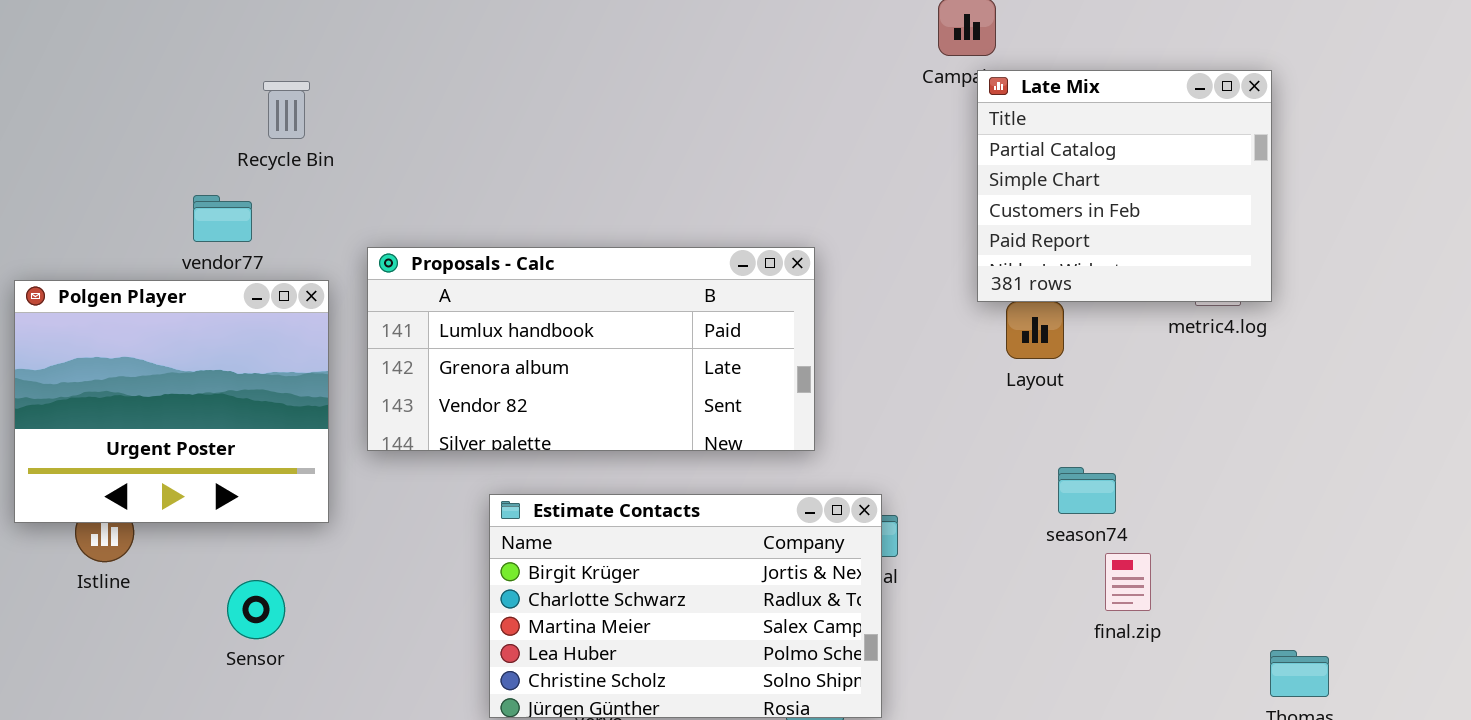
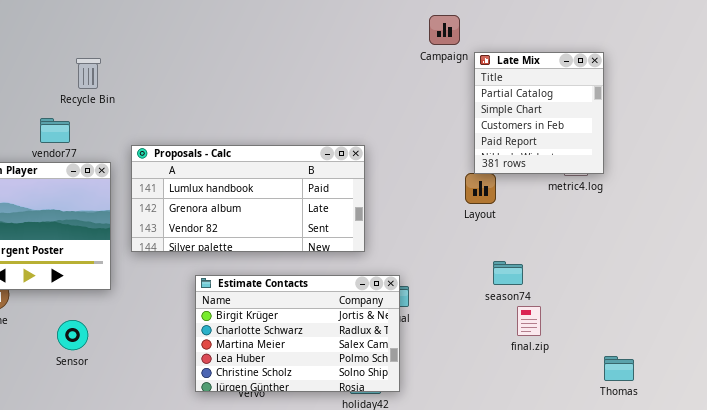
Late Mix: [977,70,1272,302] -> [474,52,604,174], resized

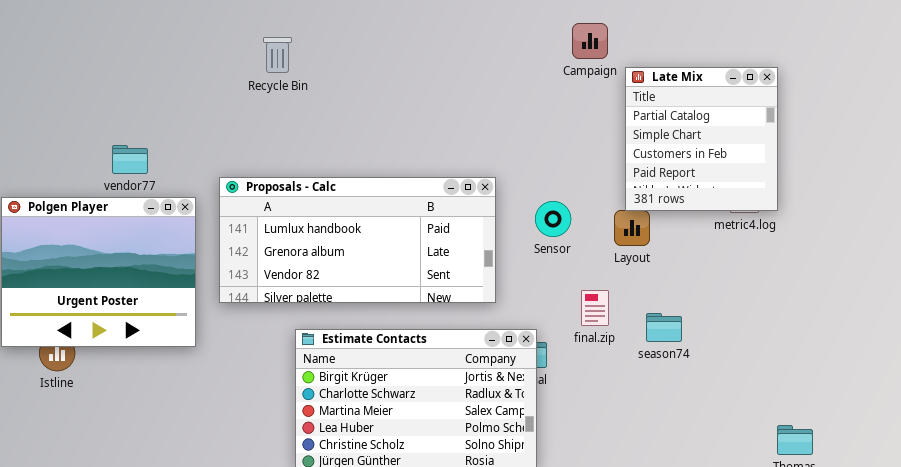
Recycle Bin: [76,58,101,89] -> [263,37,292,73], moved
final.zip: [517,306,541,336] -> [581,290,609,326], moved
Sensor: [57,320,88,350] -> [535,201,571,237], moved

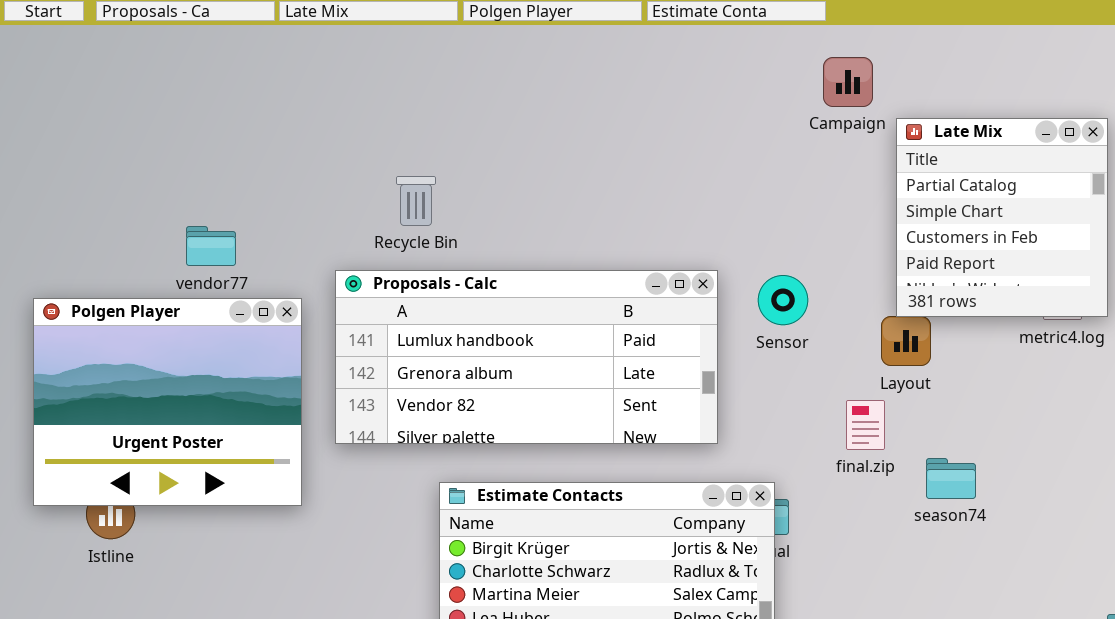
Recycle Bin: [263,37,292,73] -> [396,176,436,226], moved
Sensor: [535,201,571,237] -> [758,275,808,325], moved
final.zip: [581,290,609,326] -> [846,400,885,450], moved

